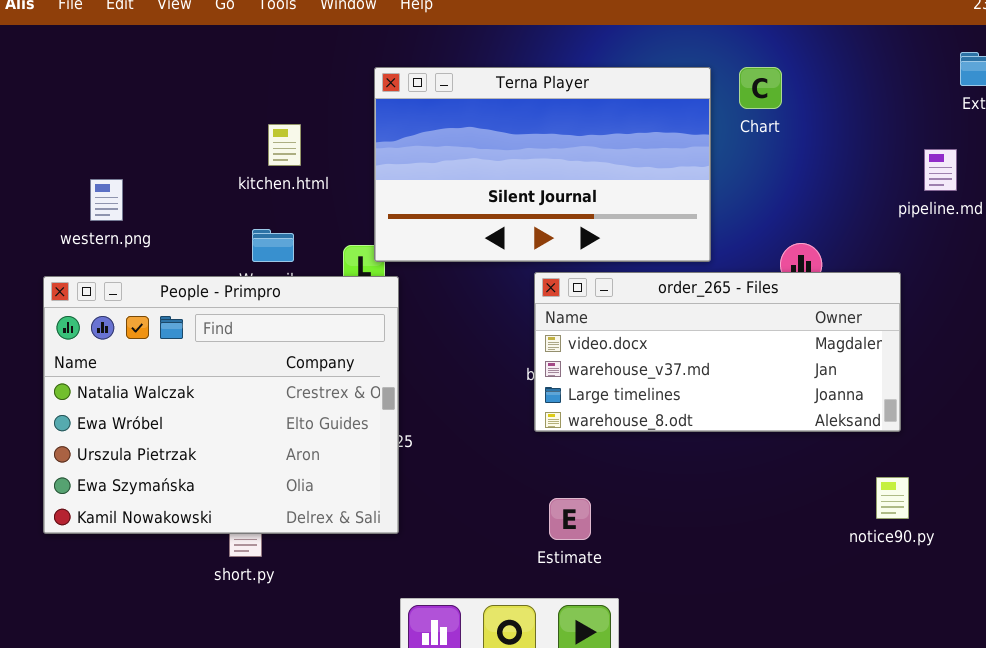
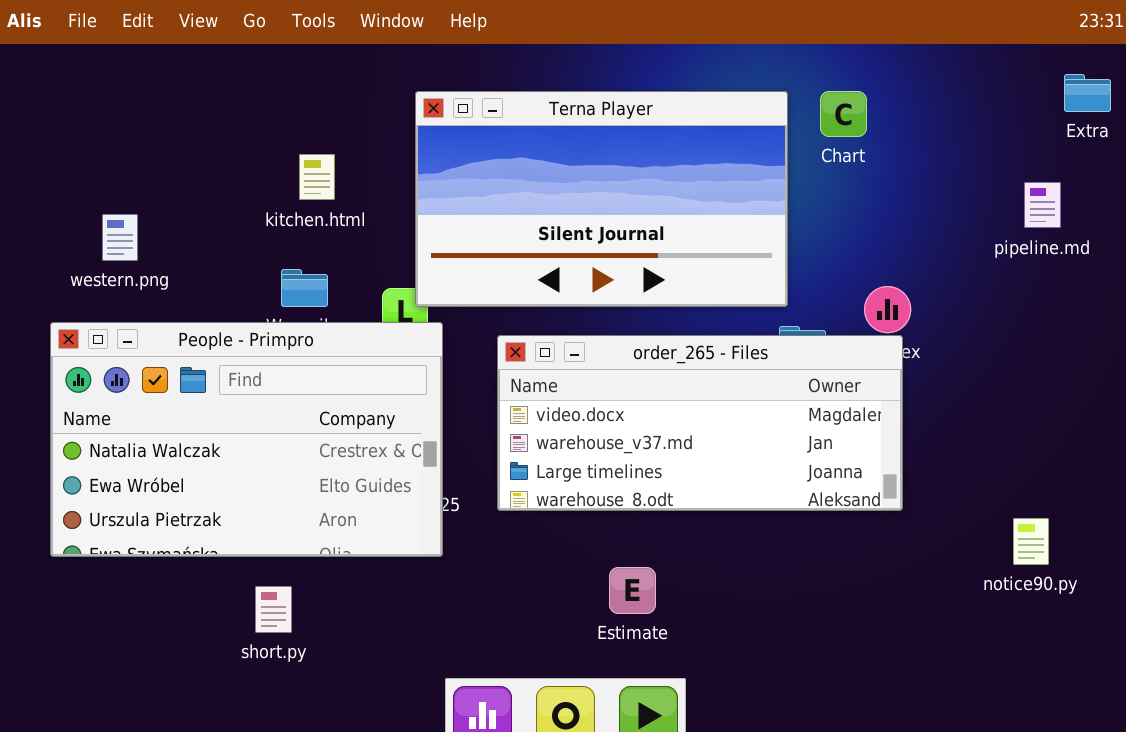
order_265 - Files: [534,272,901,432] -> [497,335,903,511], moved
People - Primpro: [43,276,399,534] -> [50,322,443,557], resized
notice90.py: [876,477,909,519] -> [1013,518,1049,565], moved

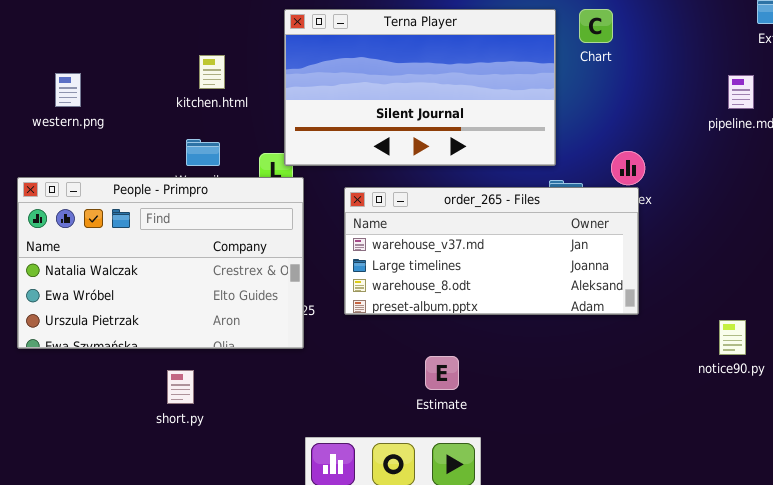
western.png: [102,214,138,261] -> [55,73,81,107], moved
order_265 - Files: [497,335,903,511] -> [344,187,639,315], scrolled down 1 row

